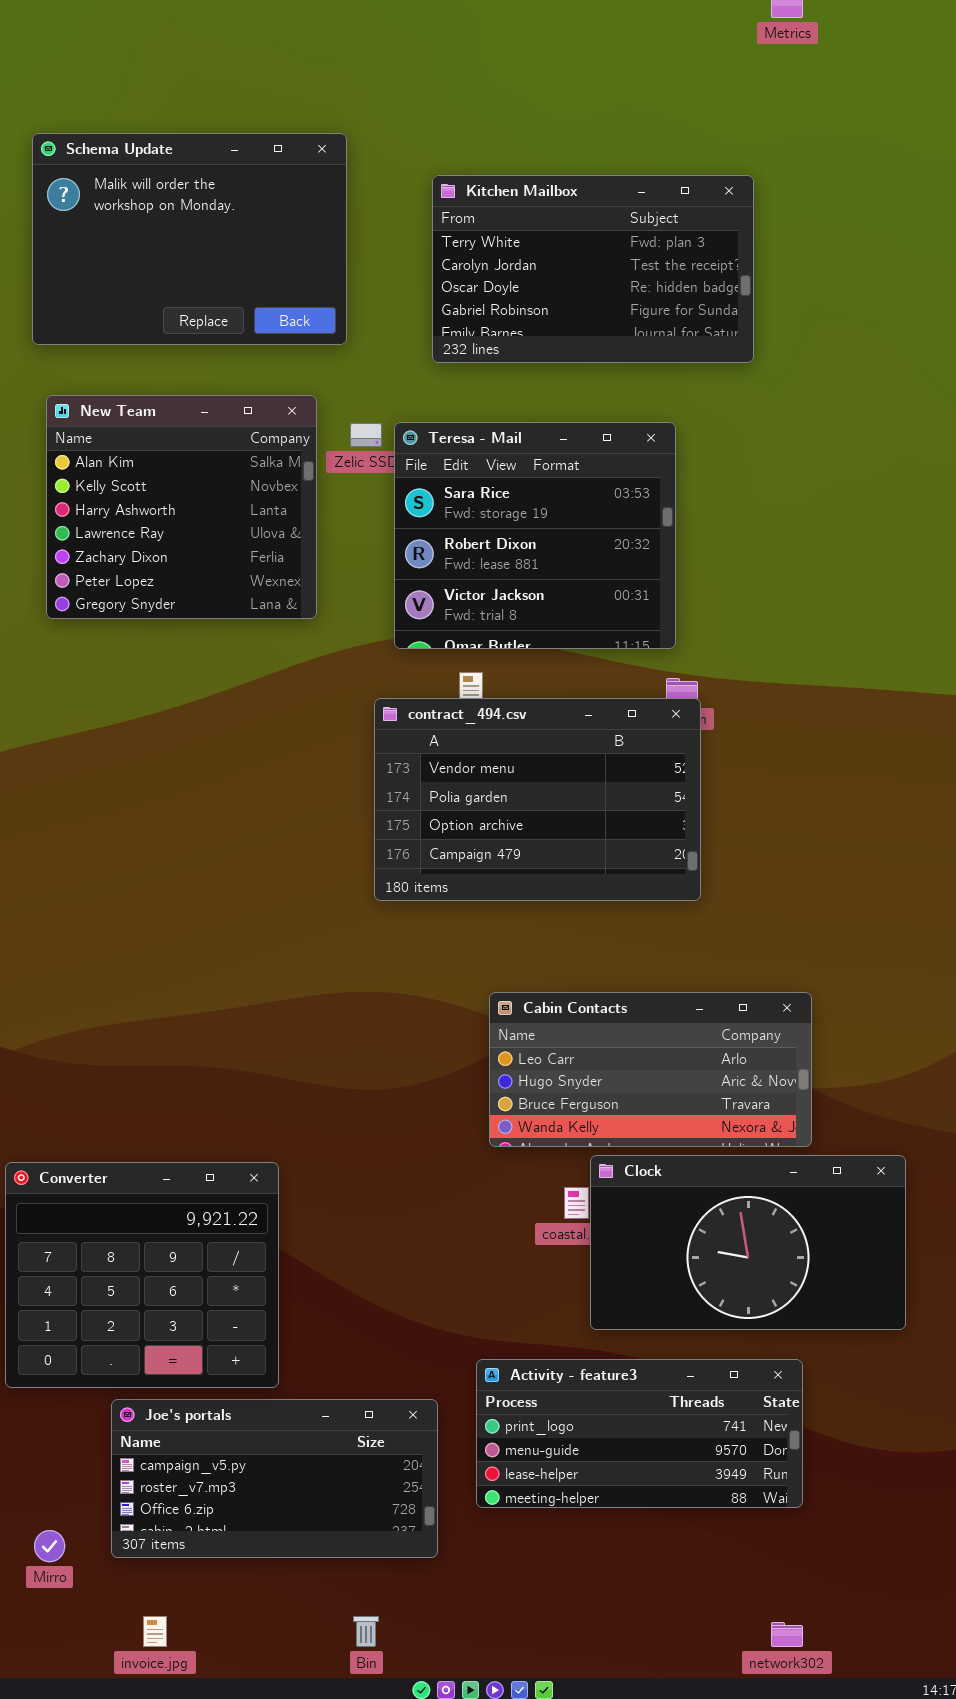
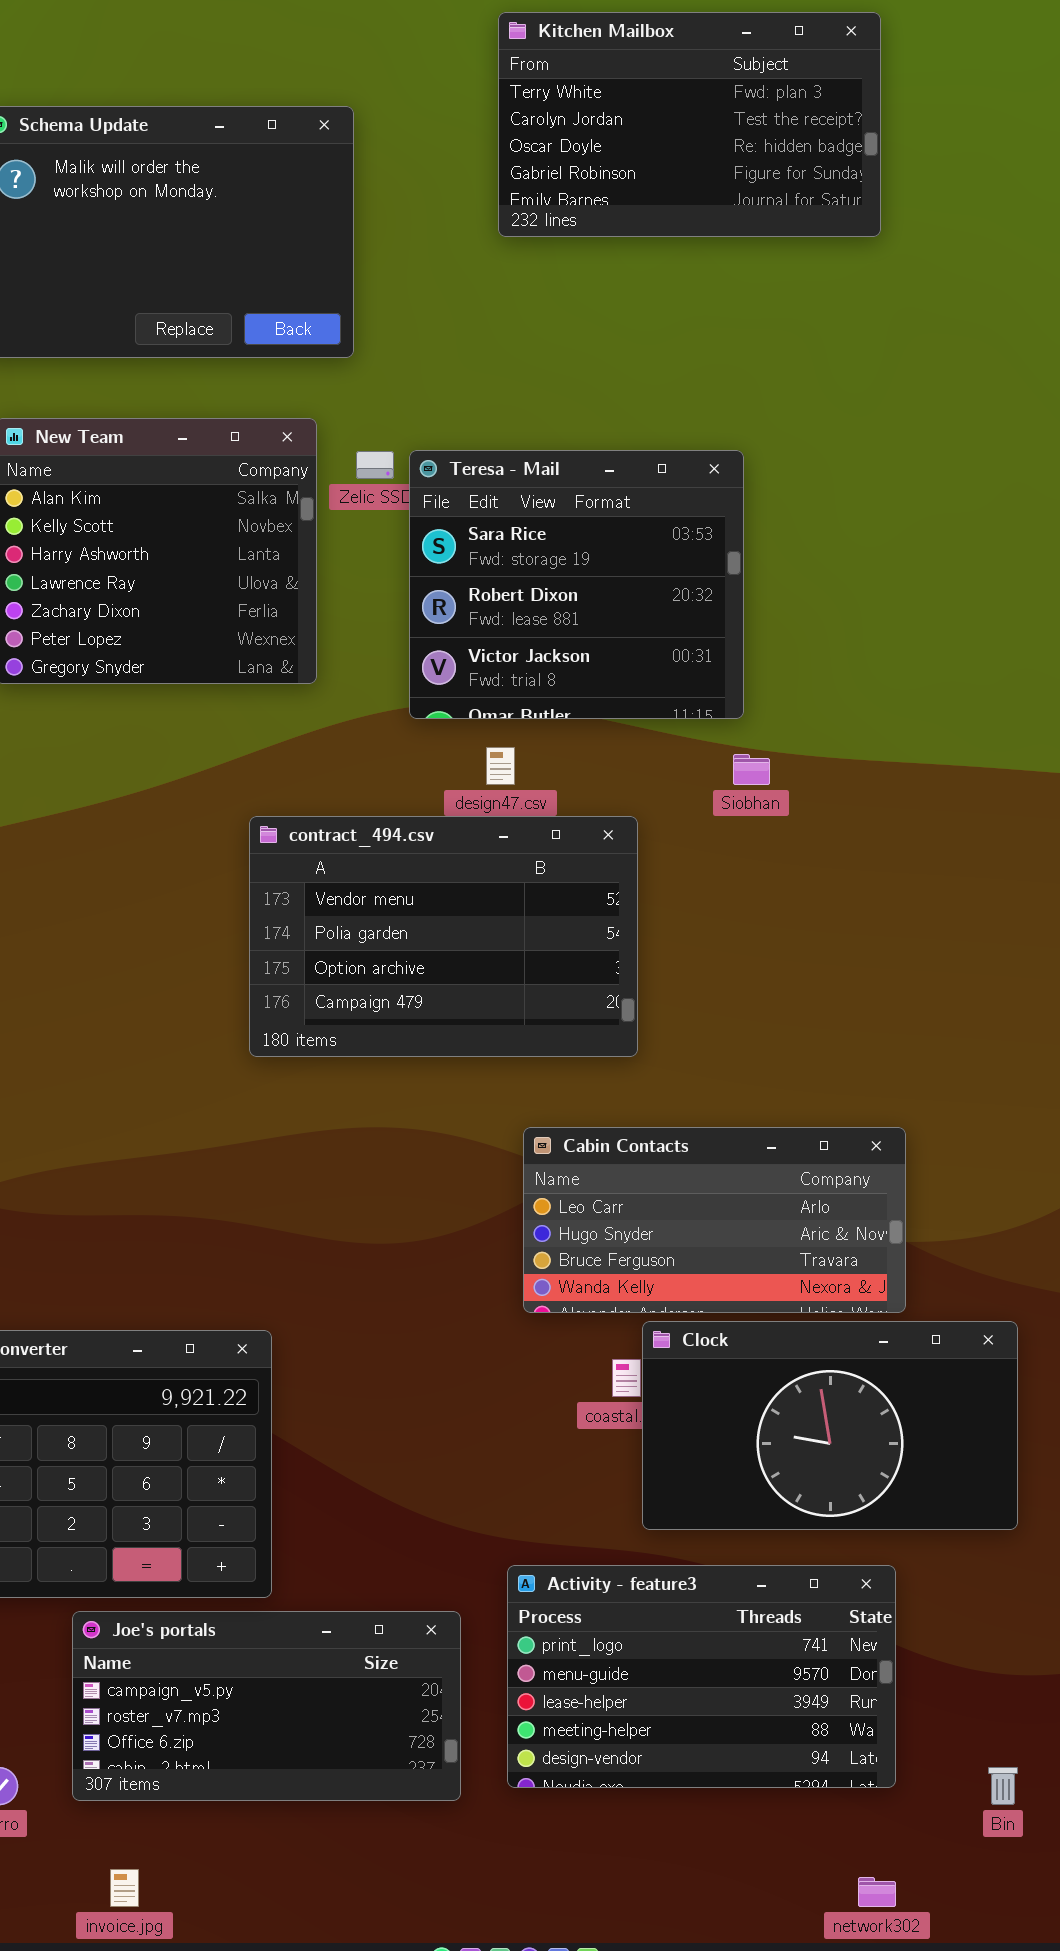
Kitchen Mailbox: [432,175,754,363] -> [498,12,881,237], moved
contract_494.csv: [374,698,701,901] -> [249,816,638,1057], moved
Activity - feature3: [476,1359,803,1508] -> [507,1565,896,1788], resized
Bin: [353,1616,379,1647] -> [988,1767,1018,1805], moved

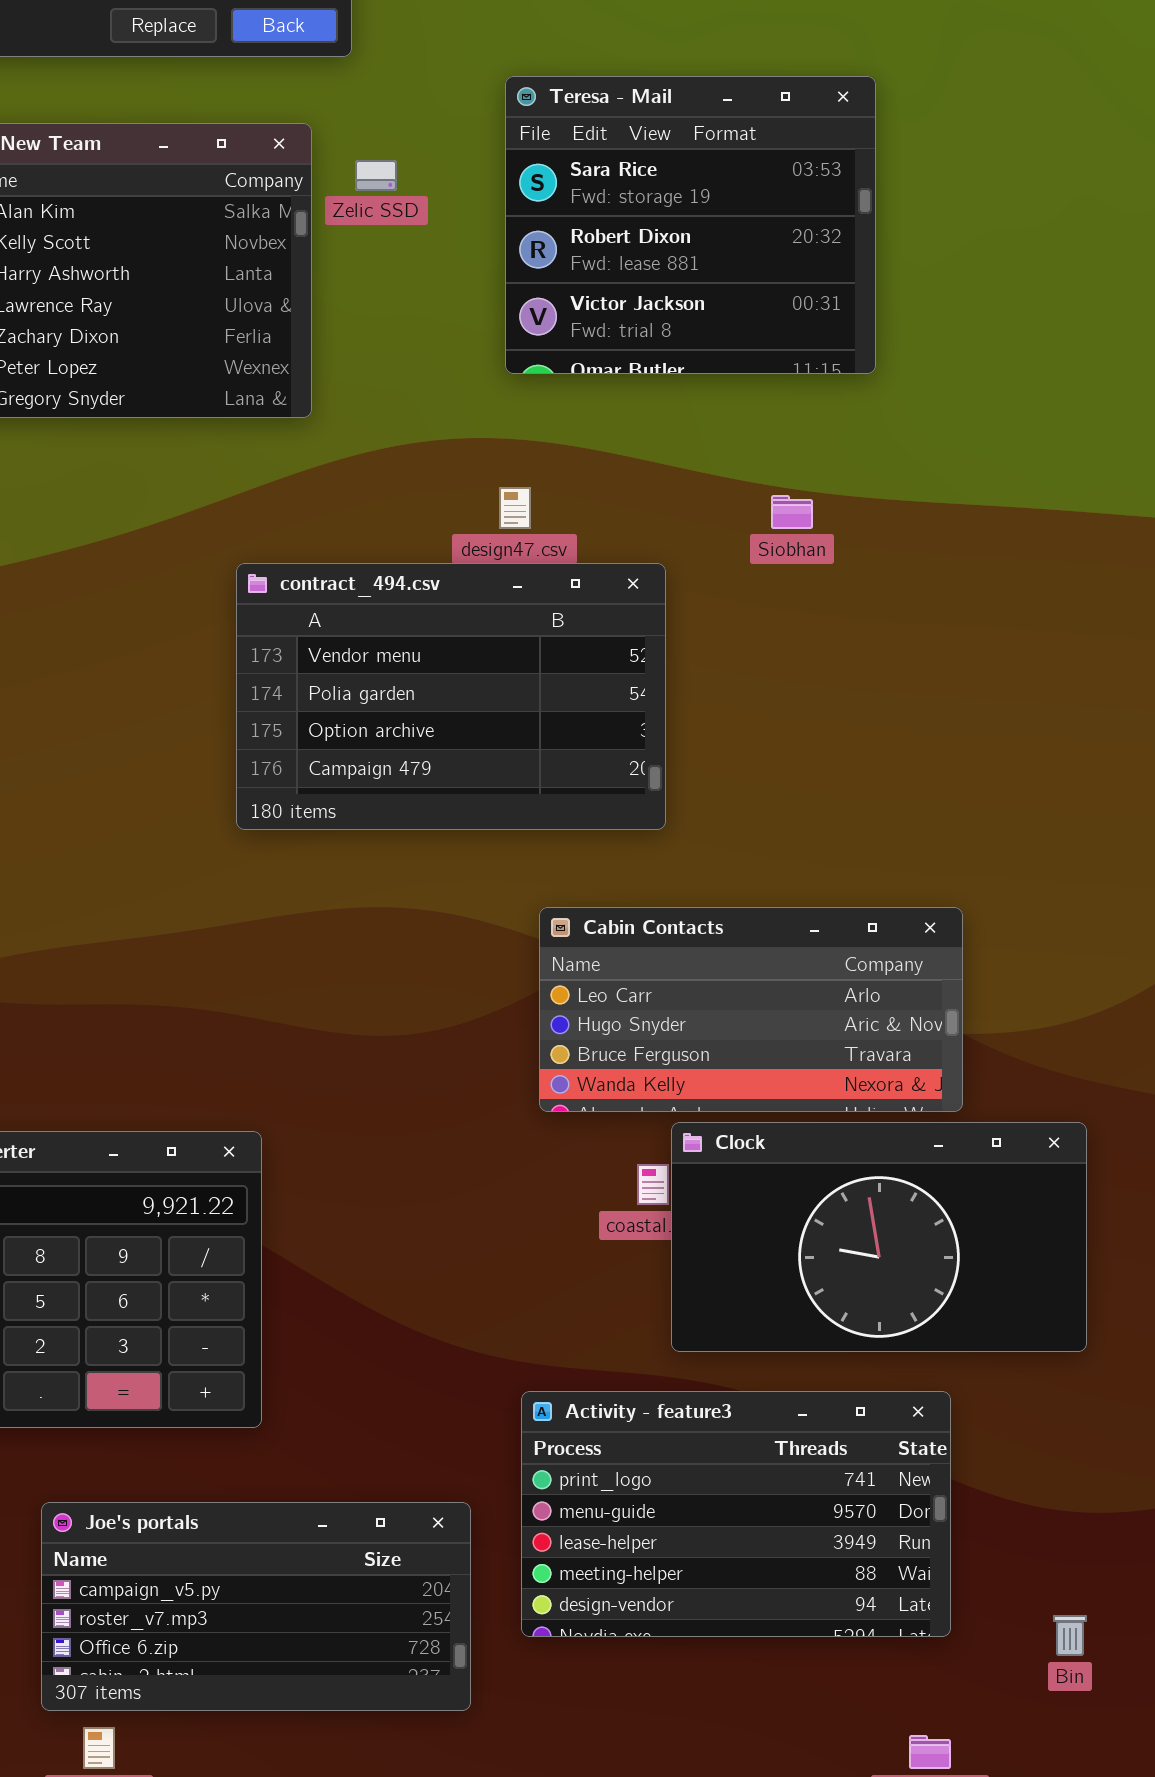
Teresa - Mail: [409,450,744,719] -> [505,76,876,374], moved
Joe's portals: [72,1611,461,1801] -> [41,1502,471,1711], moved

